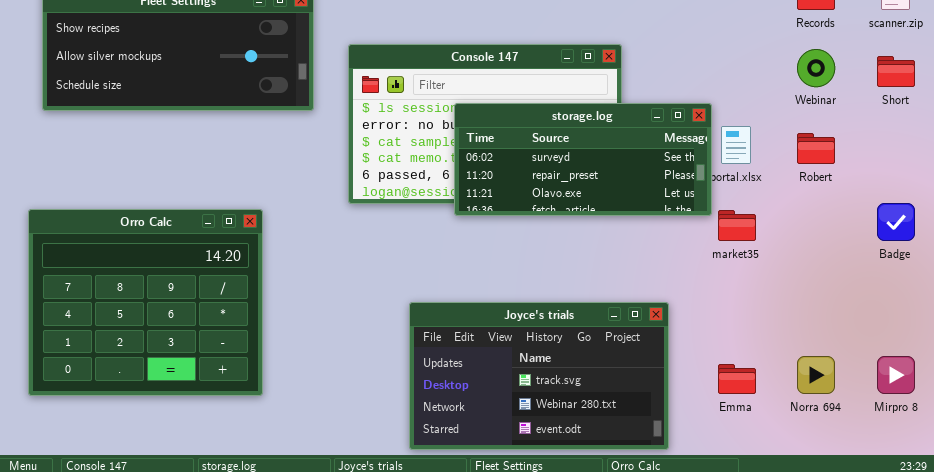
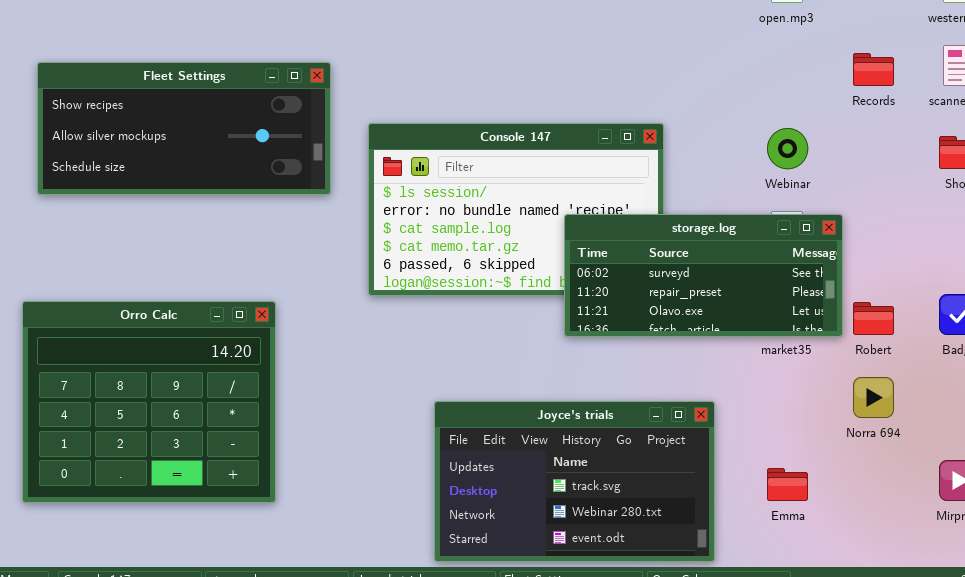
Webinar: [797,49,835,87] -> [767,128,808,169], moved
storage.log: [454,103,712,216] -> [564,214,843,337], moved
Robert: [797,133,835,164] -> [853,302,894,335], moved
Norra 694: [797,356,835,394] -> [853,377,894,418], moved

